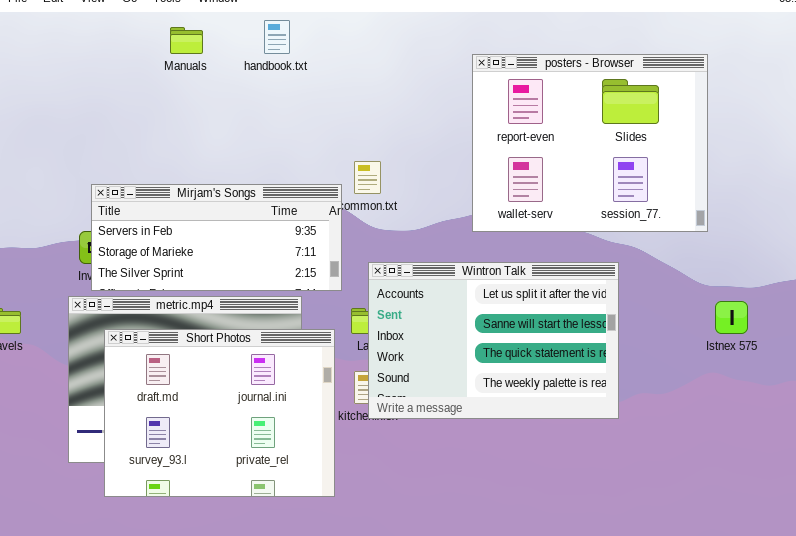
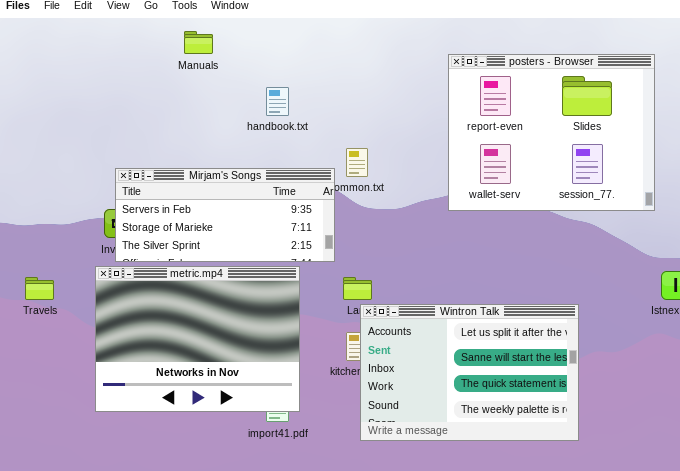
handbook.txt: [264,20,290,54] -> [266,87,289,116], moved
Wintron Talk: [368,262,619,419] -> [360,304,579,441], moved
Short Photos: [104,329,335,497] -> none, closed

